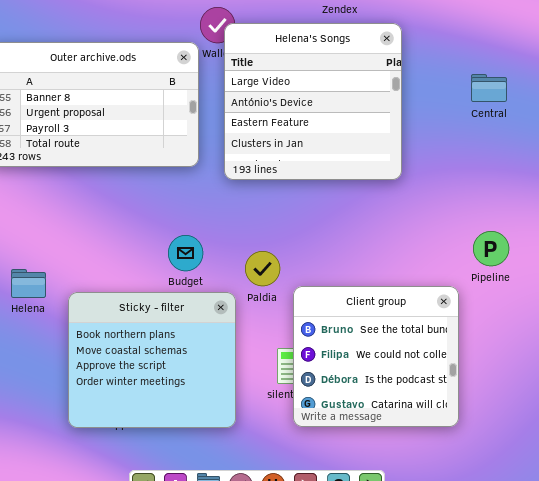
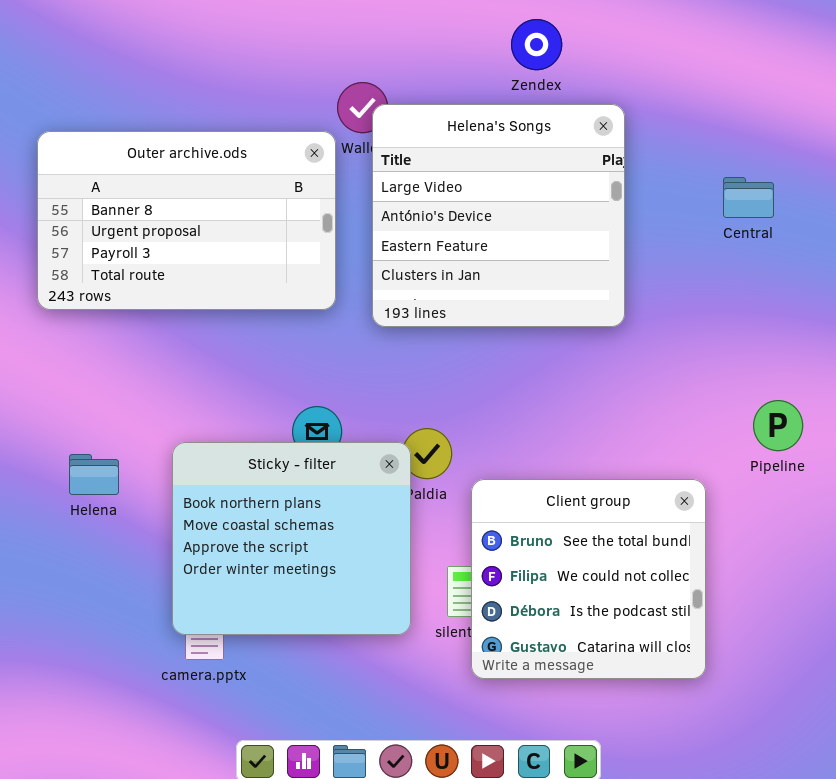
Pipeline: [473,231,509,266] -> [753,400,803,451], moved
Sticky - filter: [68,292,236,428] -> [172,442,411,635], moved

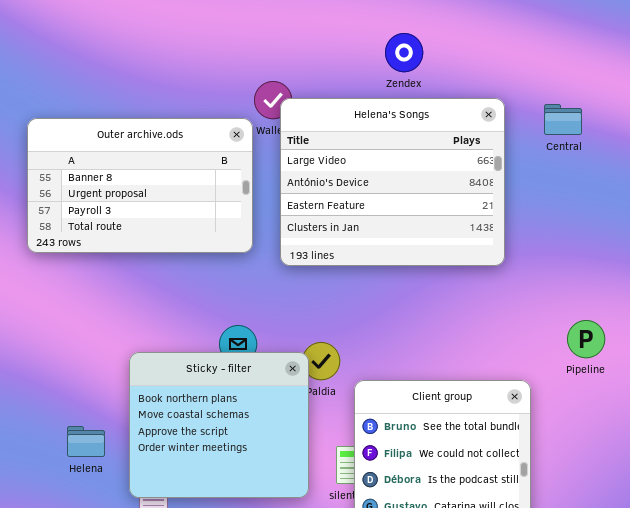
Helena's Songs: [372,104,625,327] -> [280,98,505,266], resized
Central: [723,177,774,218] -> [544,104,582,135], moved
Helena: [69,454,119,495] -> [67,426,105,457], moved

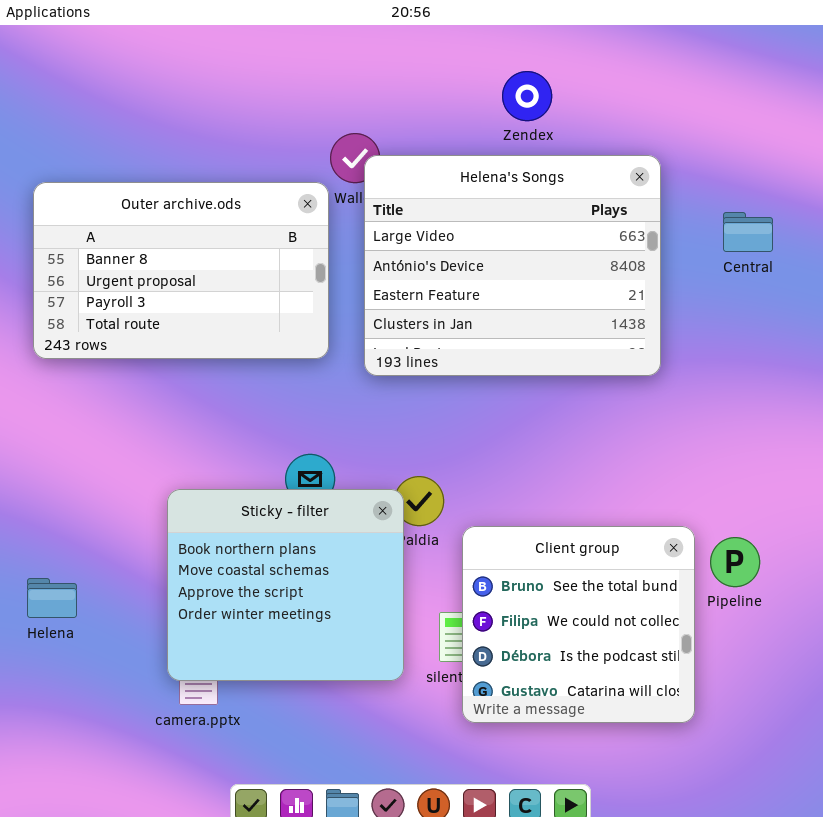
Central: [544,104,582,135] -> [723,212,773,252], moved
Pipeline: [567,320,605,358] -> [710,537,760,587], moved
Helena: [67,426,105,457] -> [27,578,77,618], moved

